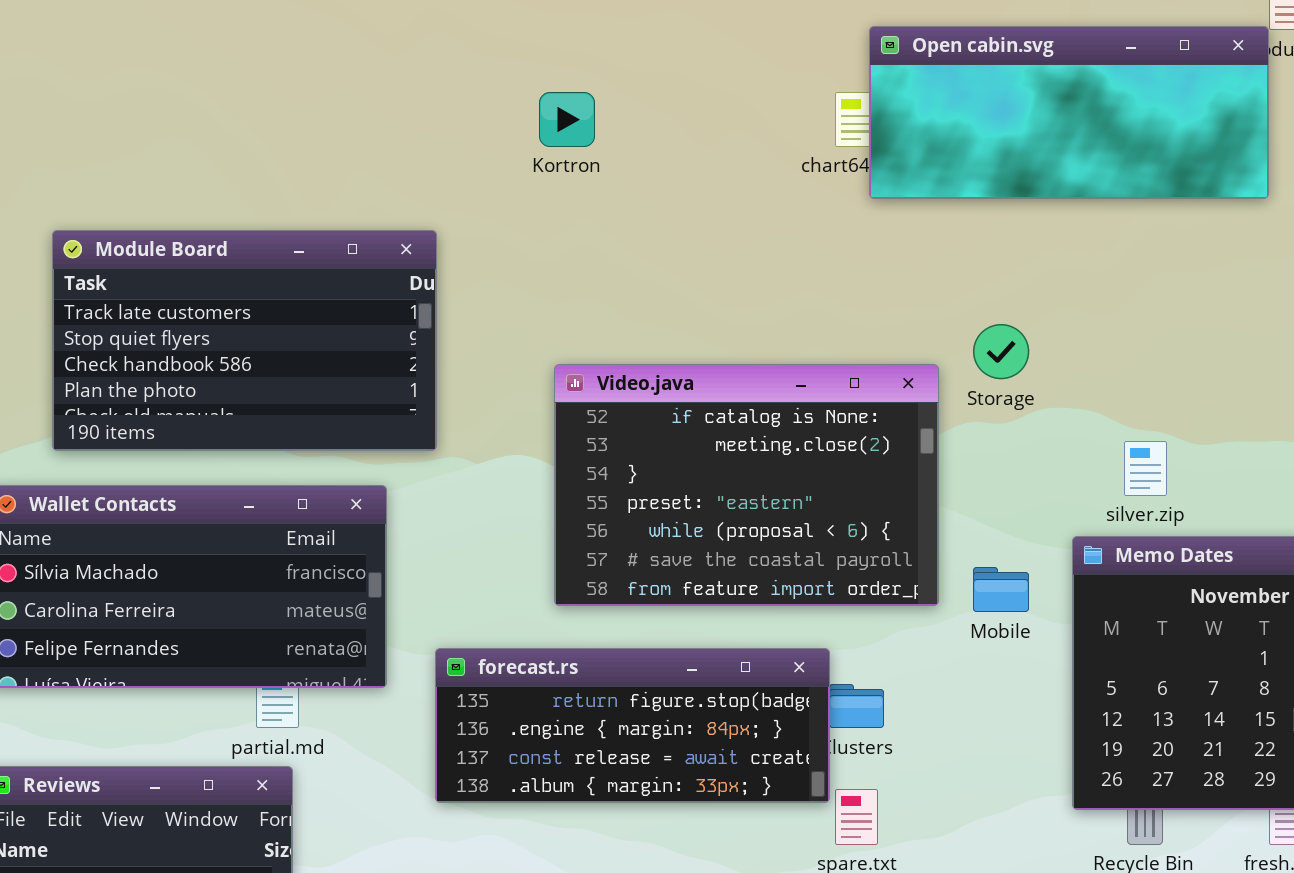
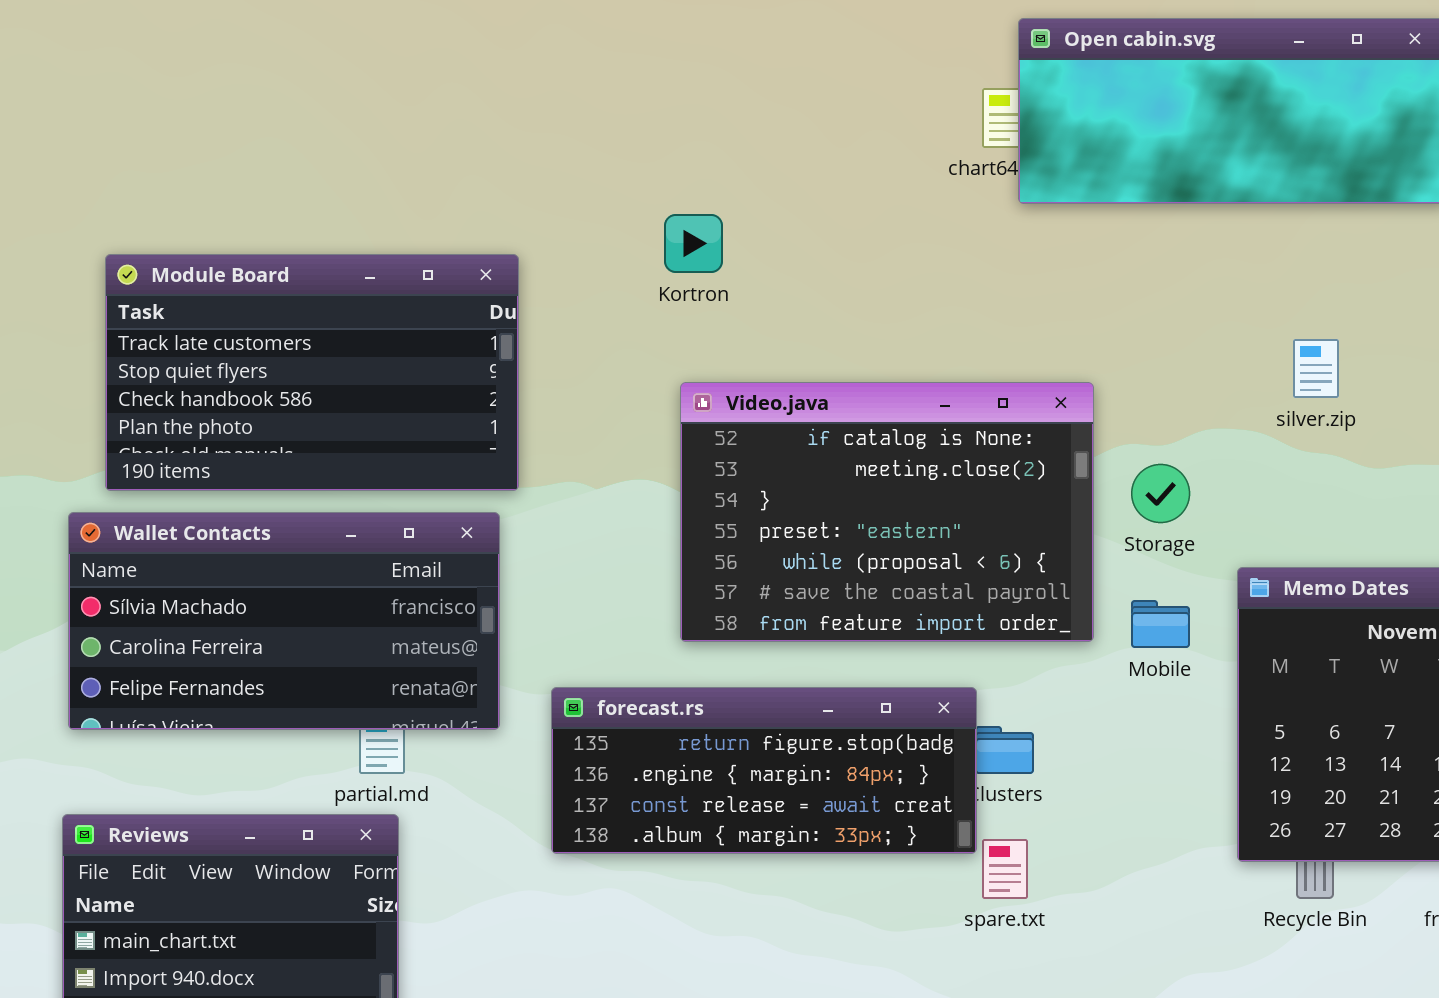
Kortron: [539,92,595,147] -> [664,214,723,273], moved
Module Board: [52,230,437,451] -> [105,254,519,491], moved
Storage: [973,324,1029,379] -> [1131,464,1190,523], moved
silver.zip: [1124,441,1167,496] -> [1293,339,1339,398], moved

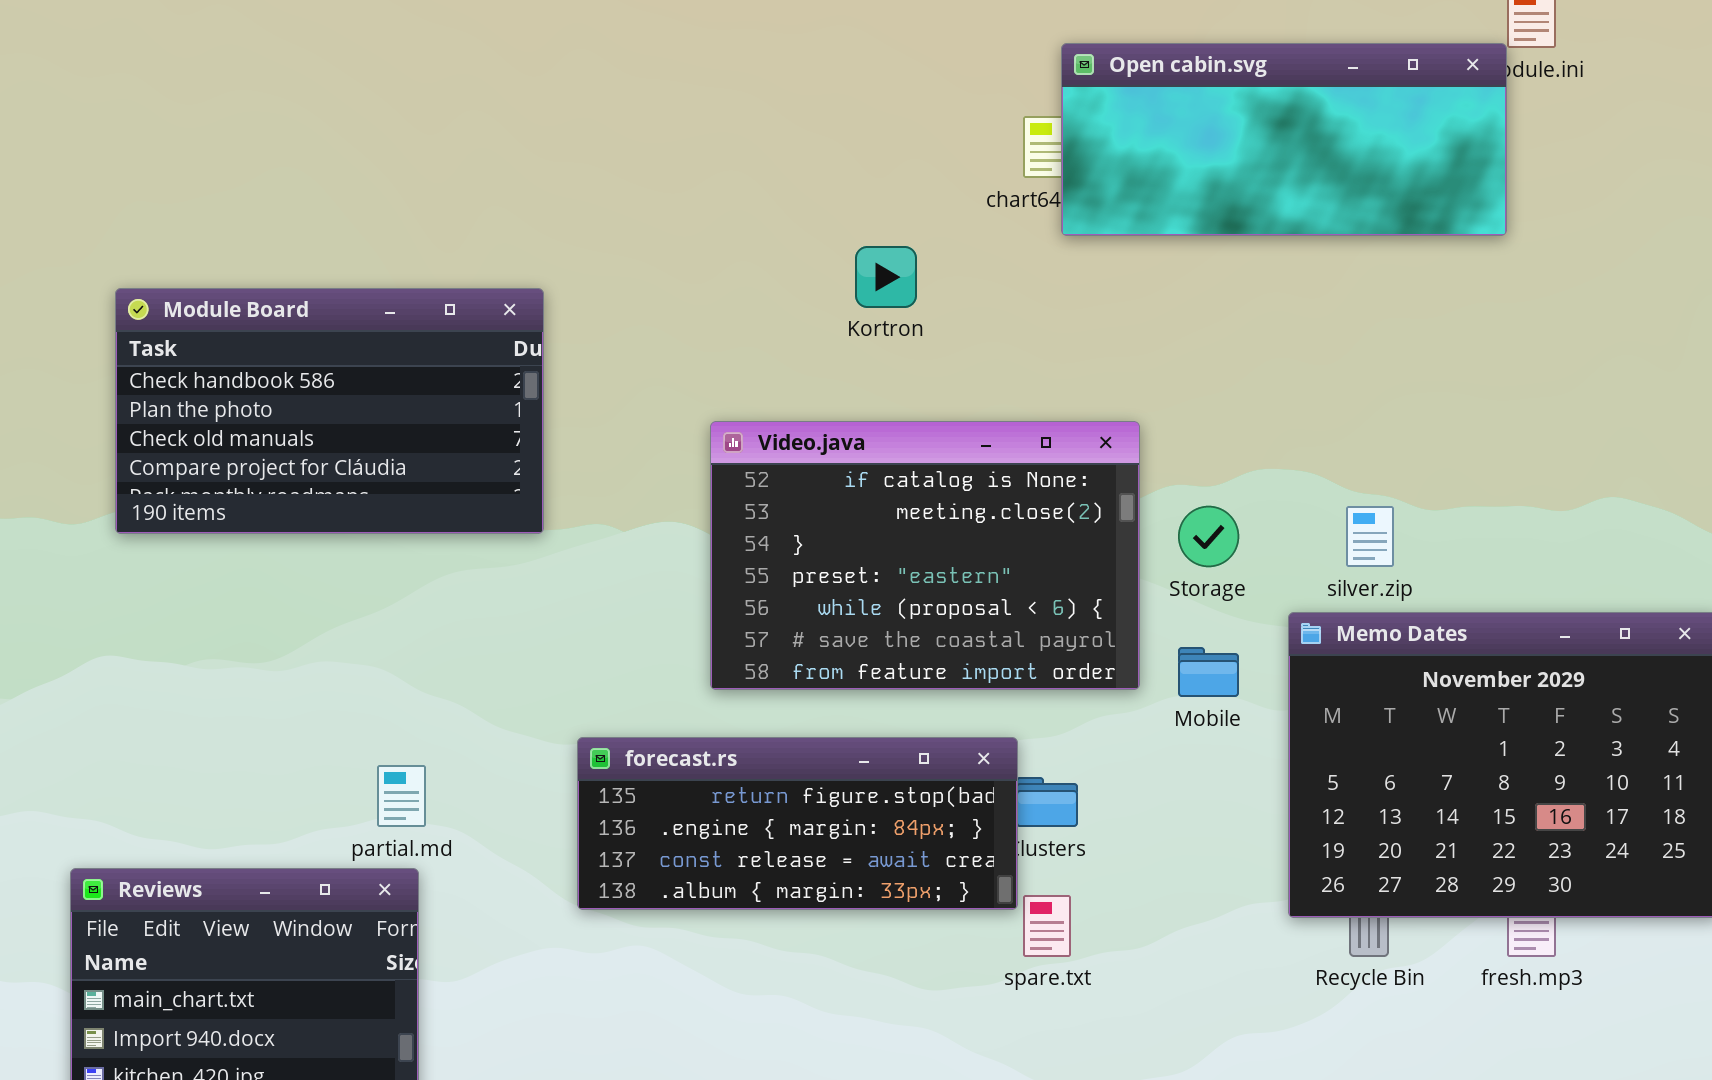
Kortron: [664,214,723,273] -> [855,246,917,308], moved
Module Board: [105,254,519,491] -> [115,288,544,534], scrolled down 2 rows
silver.zip: [1293,339,1339,398] -> [1346,506,1394,567], moved
Wallet Contacts: [68,512,500,730] -> none, closed

